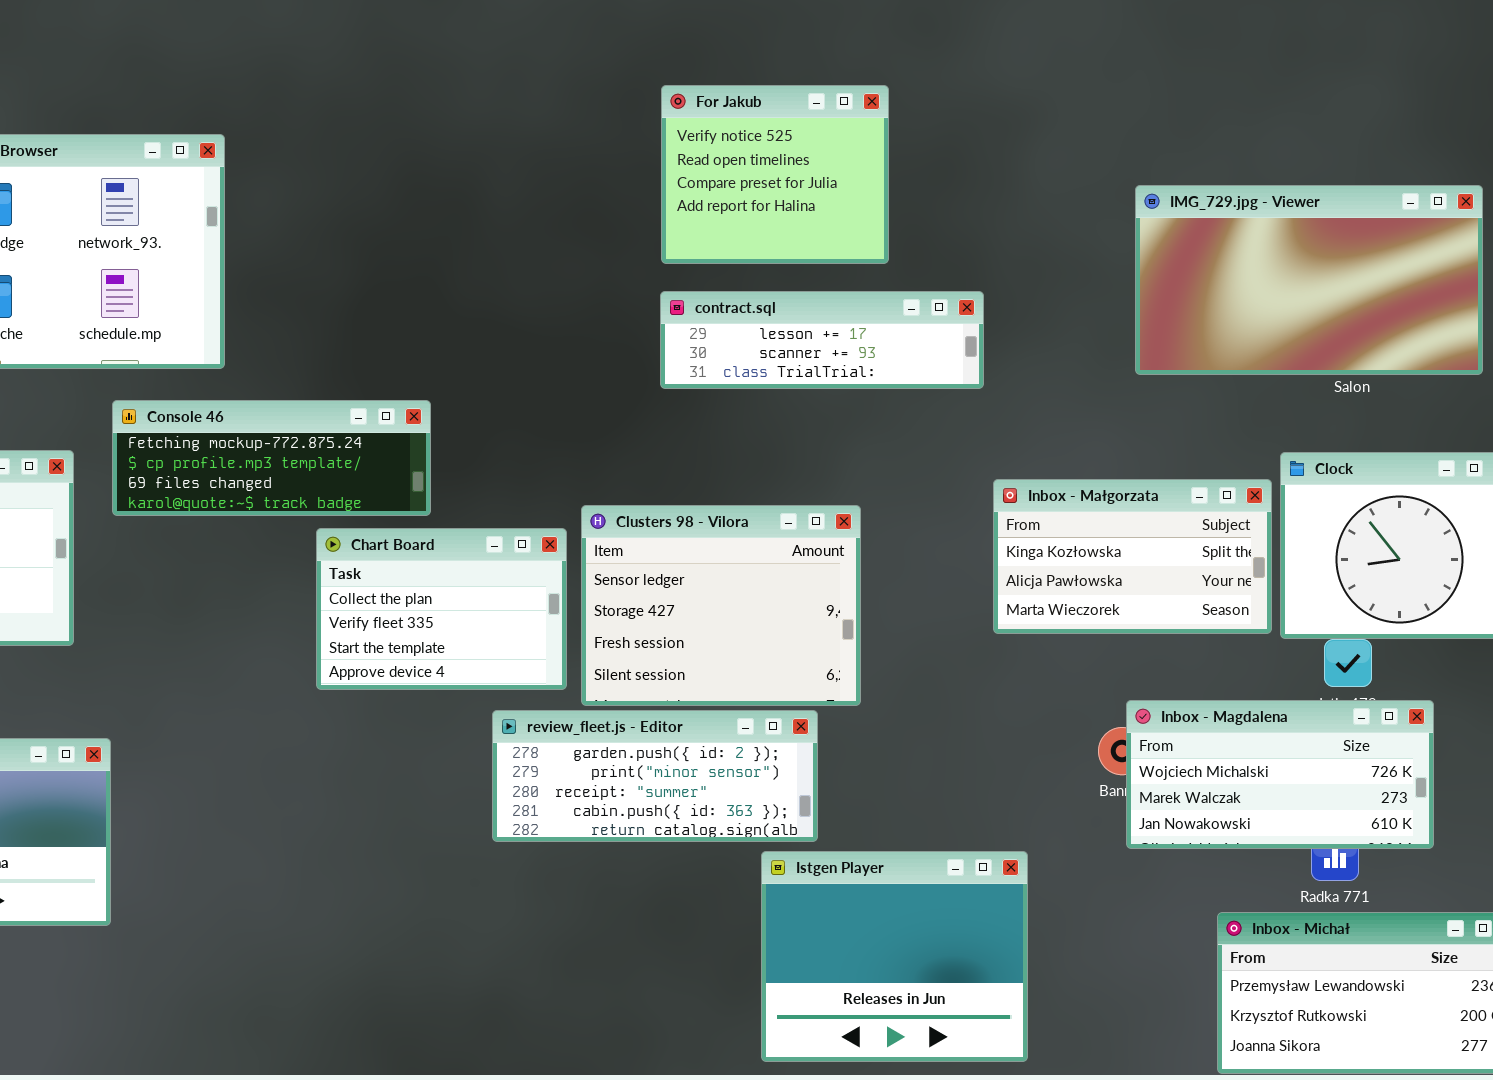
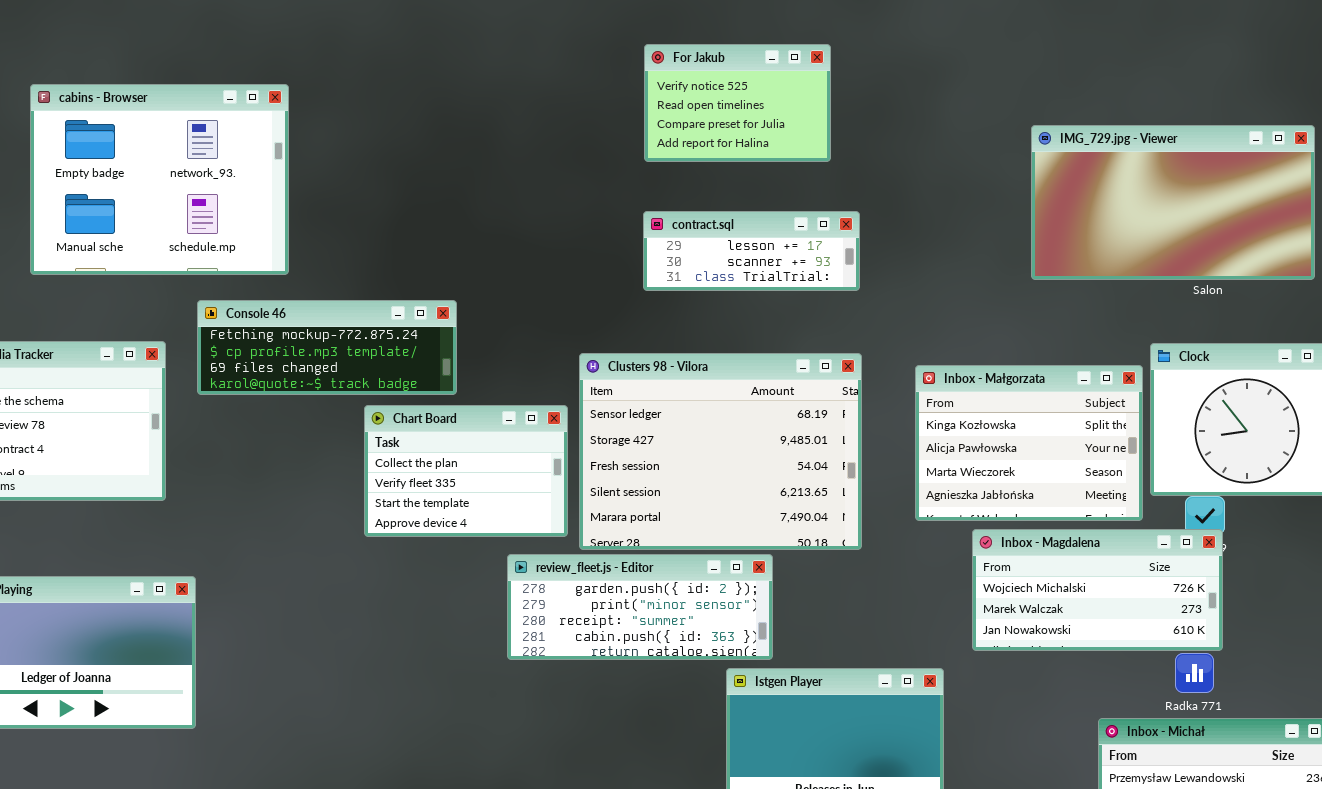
For Jakub: [661,85,889,264] -> [644,44,831,162], resized
contract.sql: [660,291,984,389] -> [643,211,860,291], resized
Inbox - Małgorzata: [993,479,1272,634] -> [915,365,1143,521], resized
Clusters 98 - Vilora: [581,505,861,706] -> [579,353,862,550], resized
Inbox - Magdalena: [1126,700,1434,849] -> [972,529,1223,651], moved

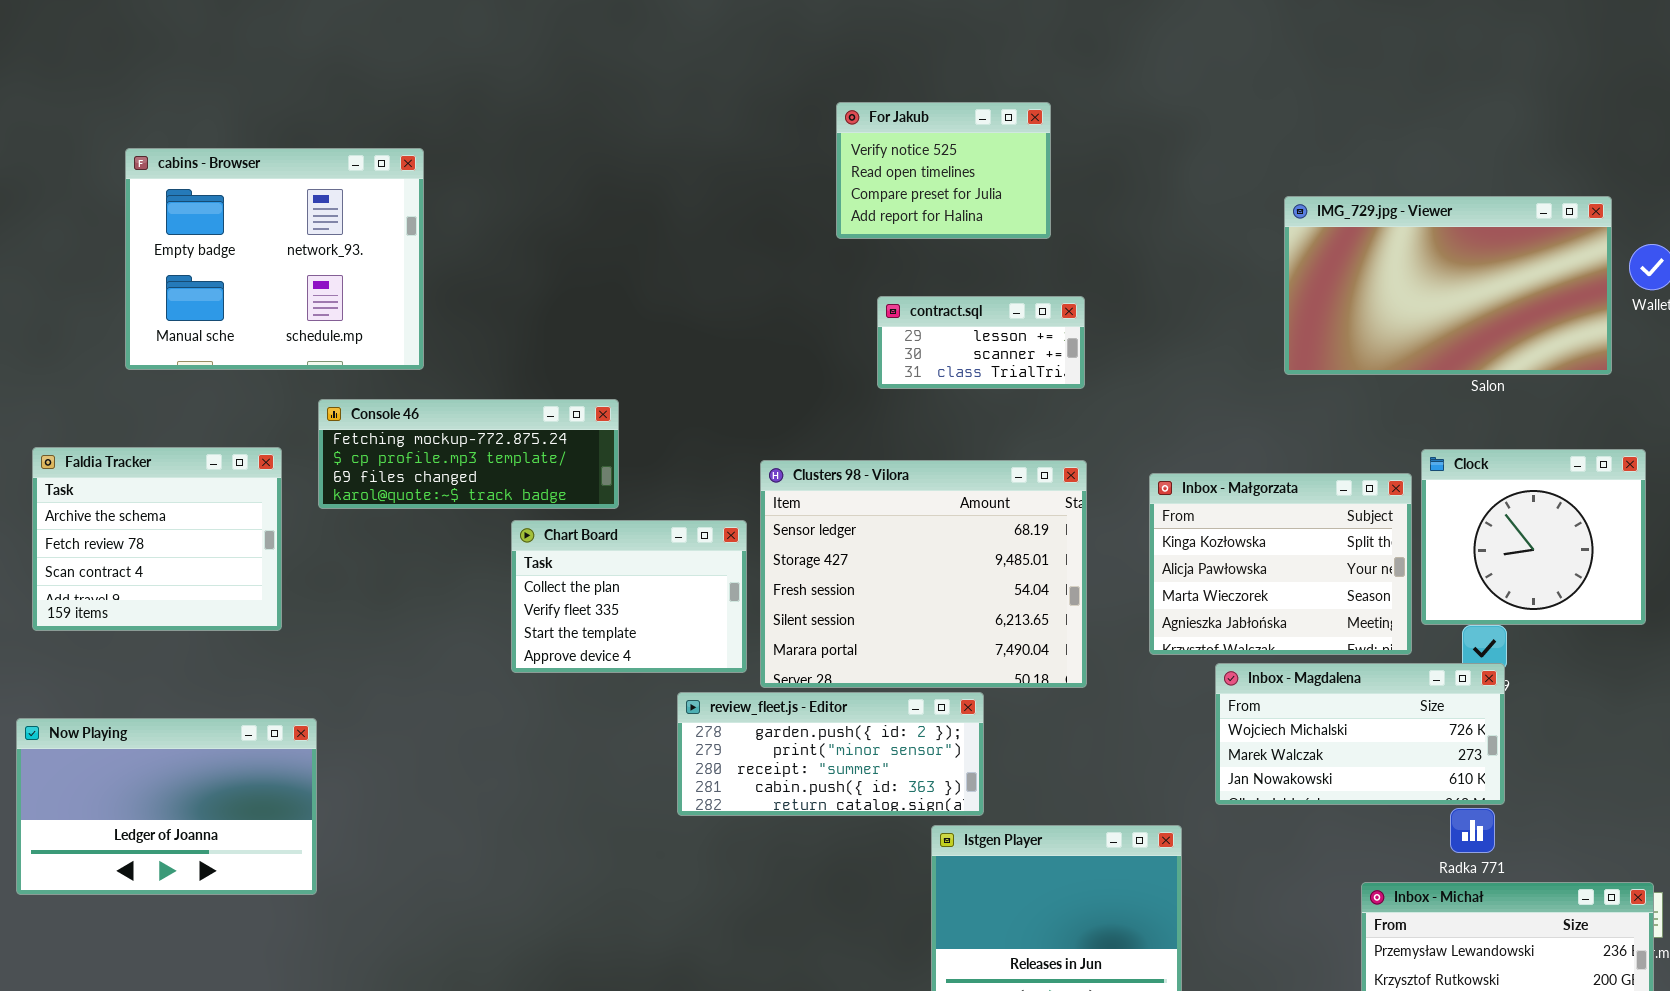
contract.sql: [643,211,860,291] -> [877,296,1085,389], resized

